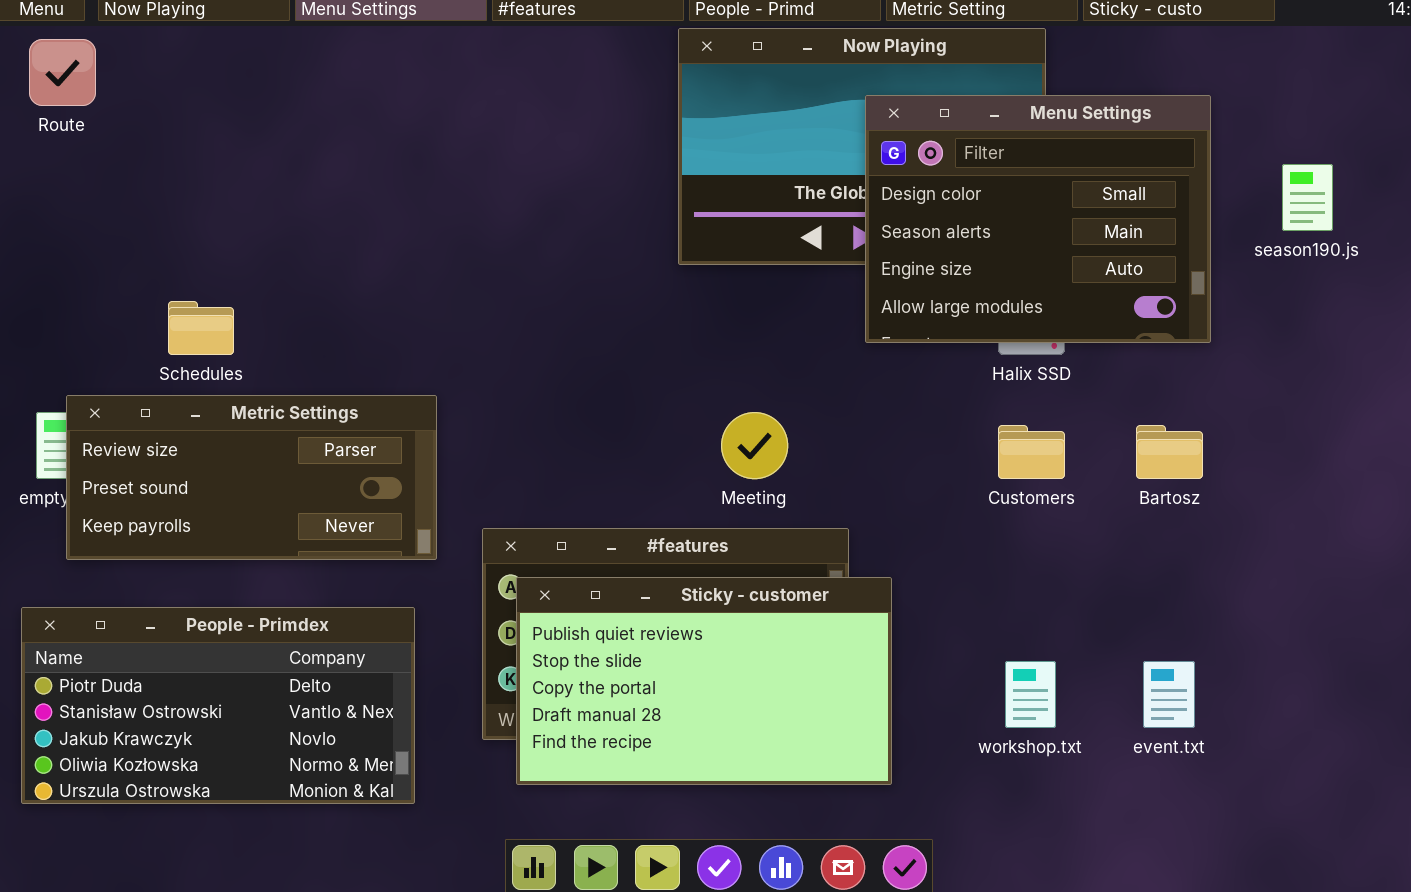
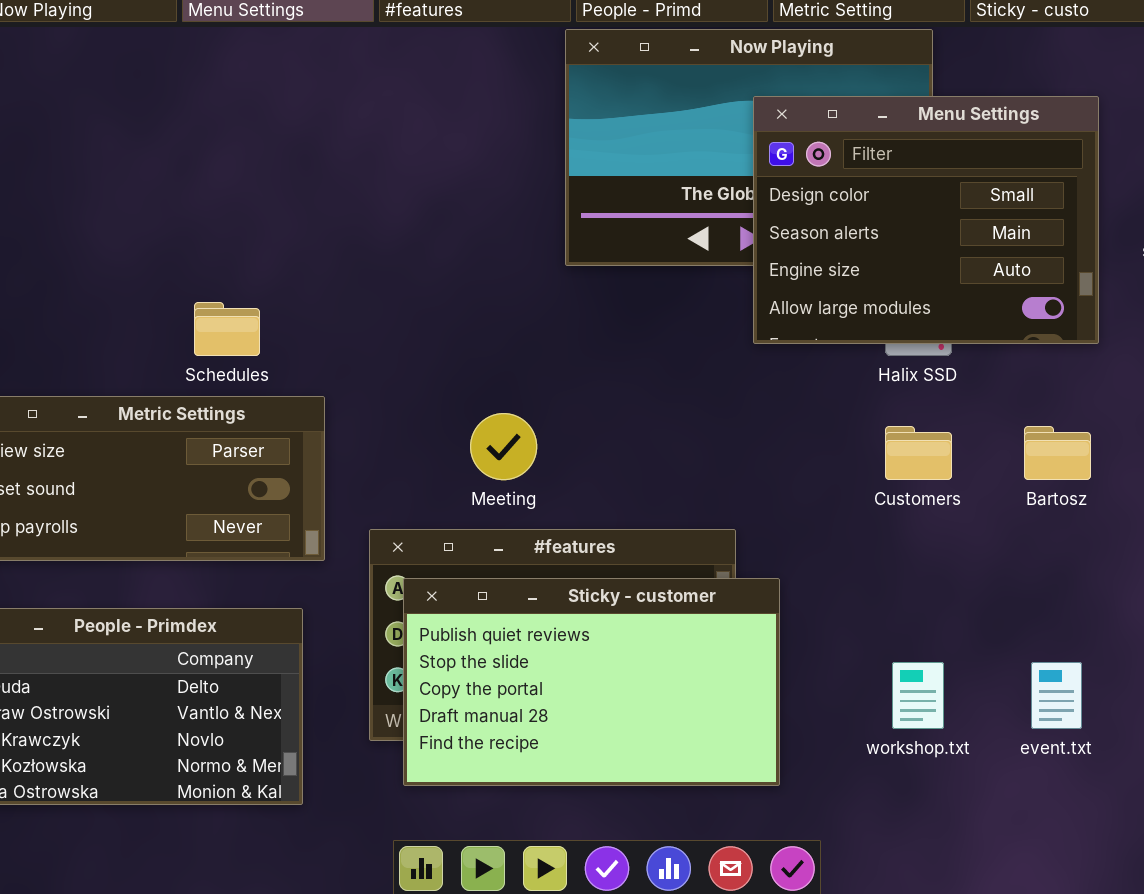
Schedules: [168,301,234,355] -> [194,302,260,356], moved
Meeting: [721,412,788,479] -> [470,413,537,480], moved

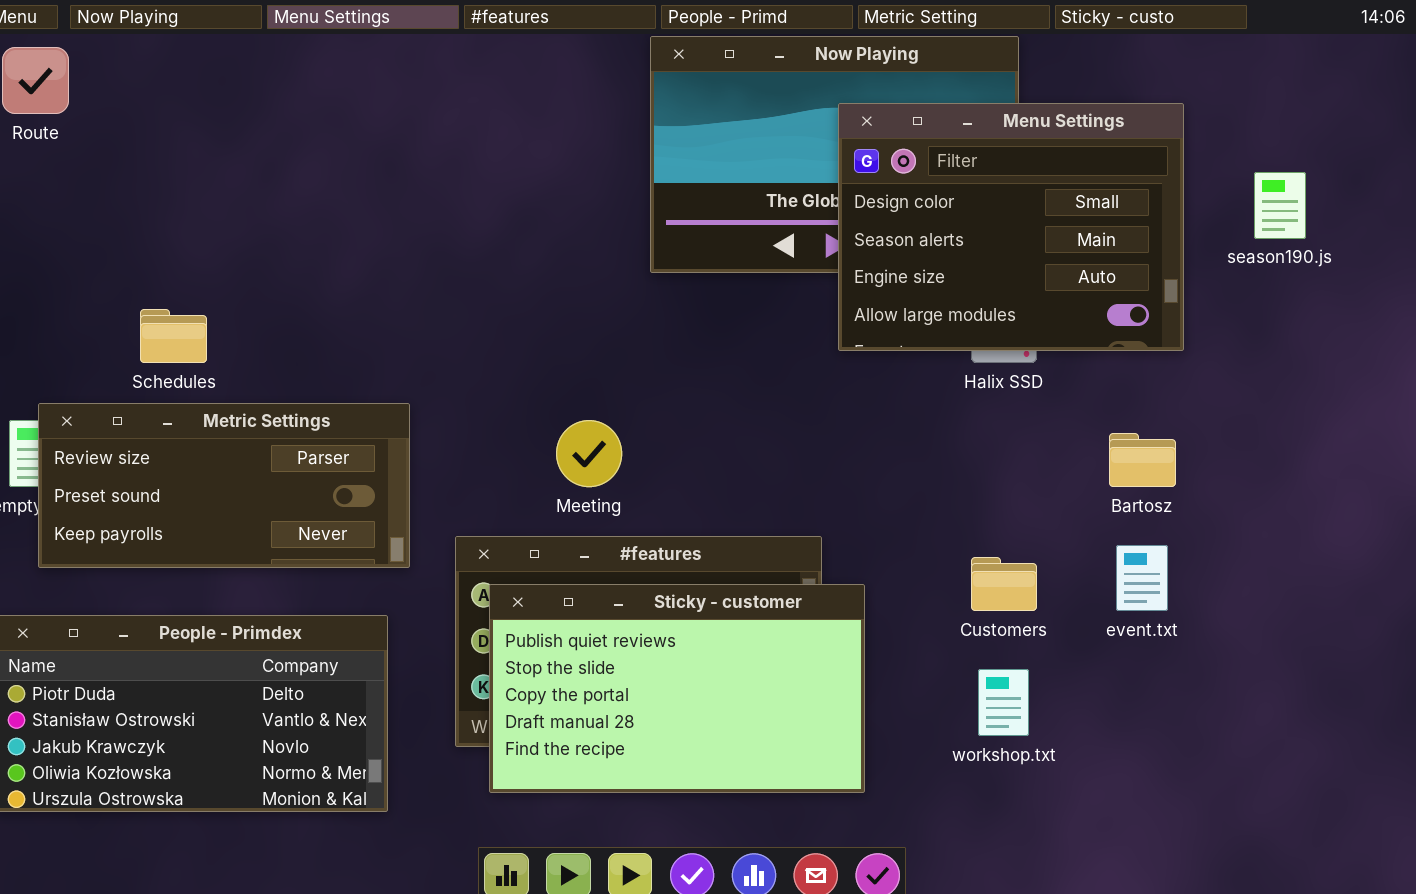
Schedules: [194,302,260,356] -> [140,309,207,363], moved
Customers: [885,426,952,480] -> [971,557,1037,611], moved
event.txt: [1031,662,1082,729] -> [1116,545,1168,611], moved

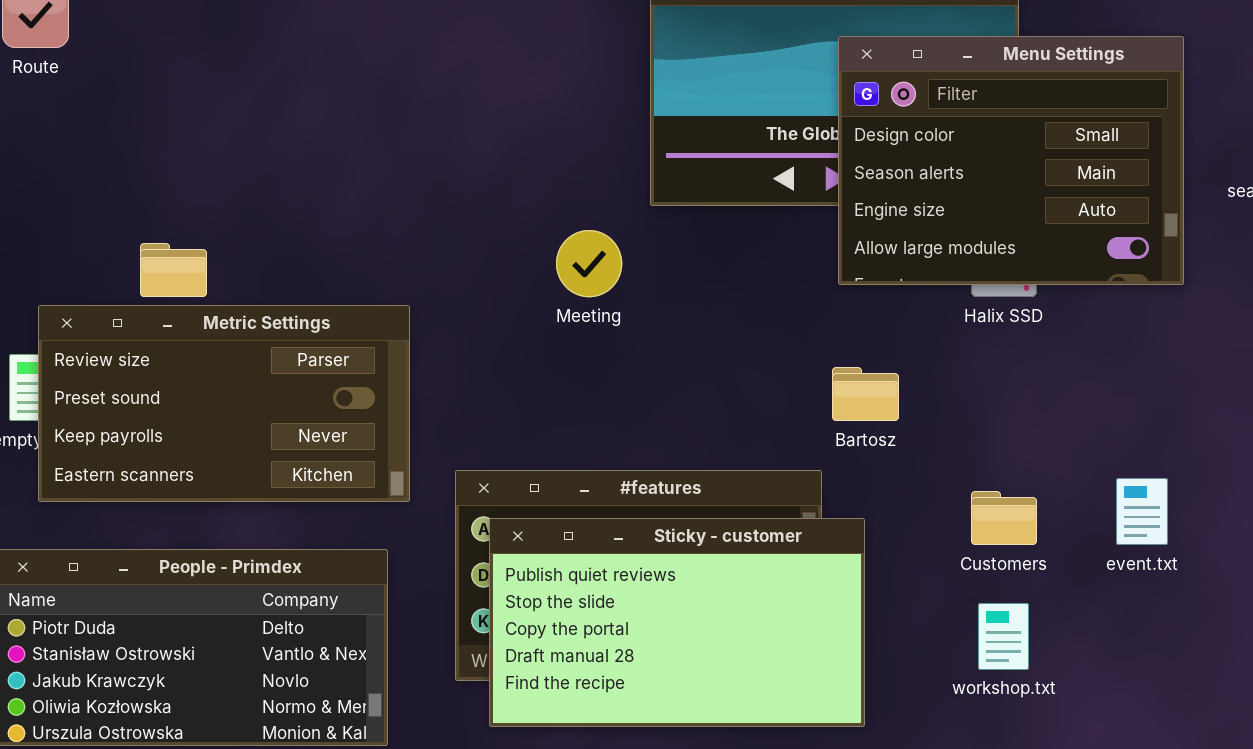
Metric Settings: [38,403,410,568] -> [38,305,410,502], resized
Meeting: [556,420,622,487] -> [556,230,622,297], moved
Bartosz: [1109,433,1176,487] -> [832,367,899,421], moved

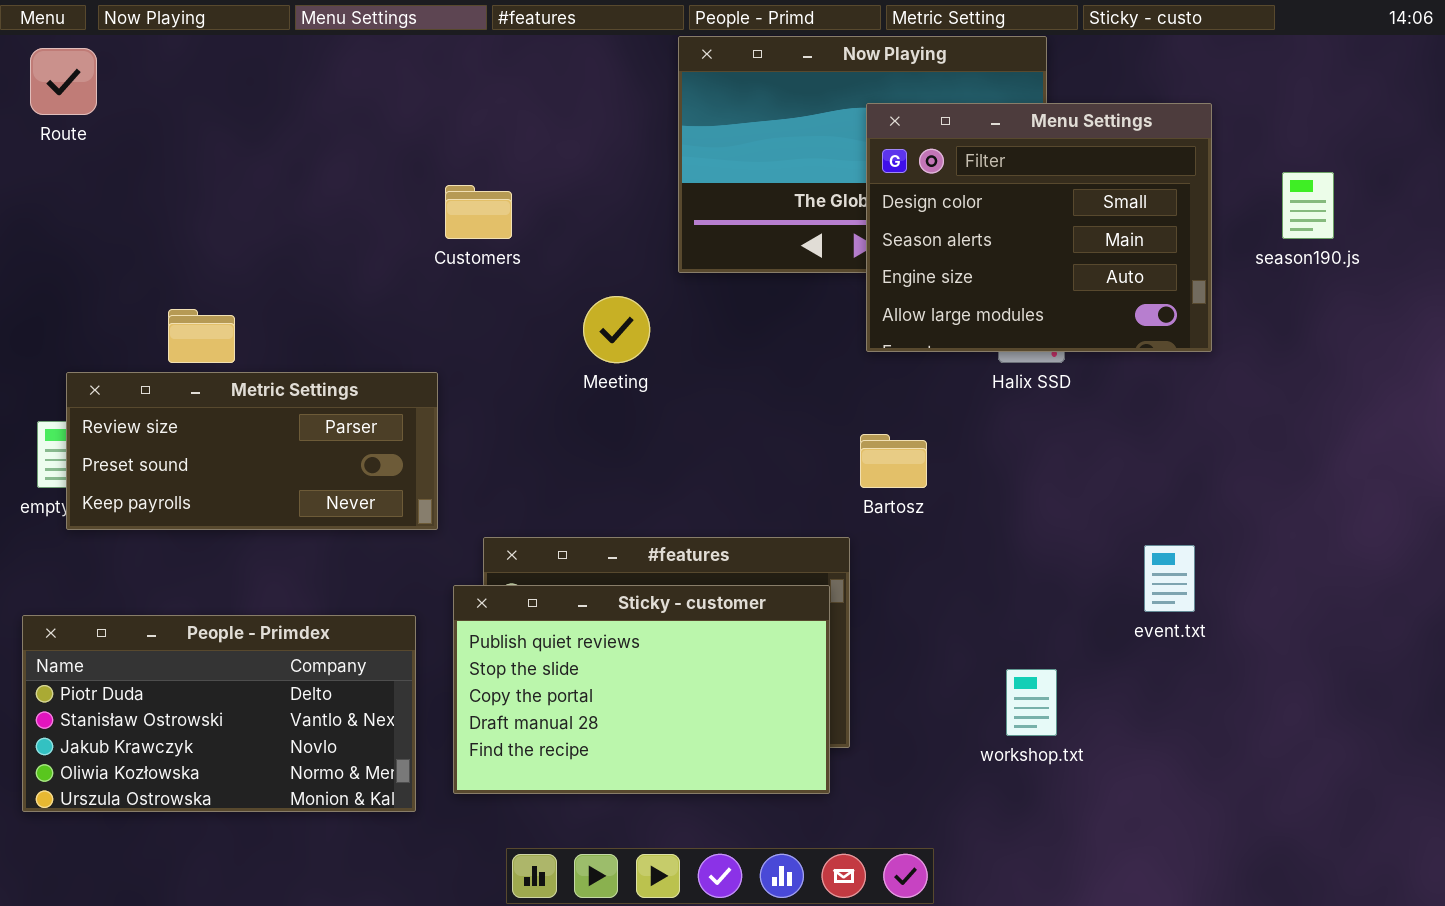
Metric Settings: [38,305,410,502] -> [66,372,438,530], resized
Customers: [971,491,1037,545] -> [445,185,512,239], moved
Sticky - customer: [489,518,865,727] -> [453,585,830,794], moved

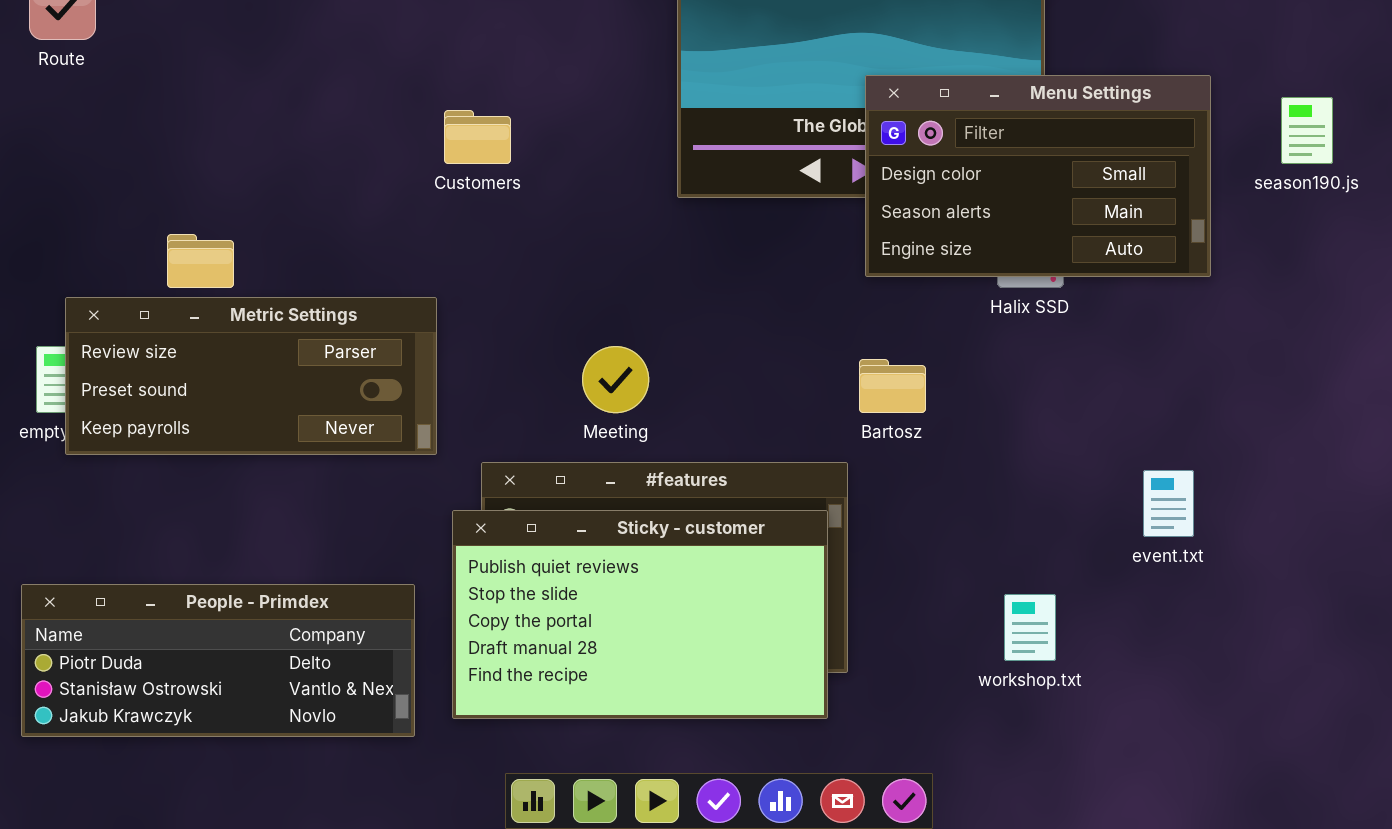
Menu Settings: [866,103,1212,352] -> [865,75,1211,277], resized
Meeting: [583,296,650,363] -> [582,346,649,413], moved
People - Primdex: [22,615,416,812] -> [21,584,415,737], resized

